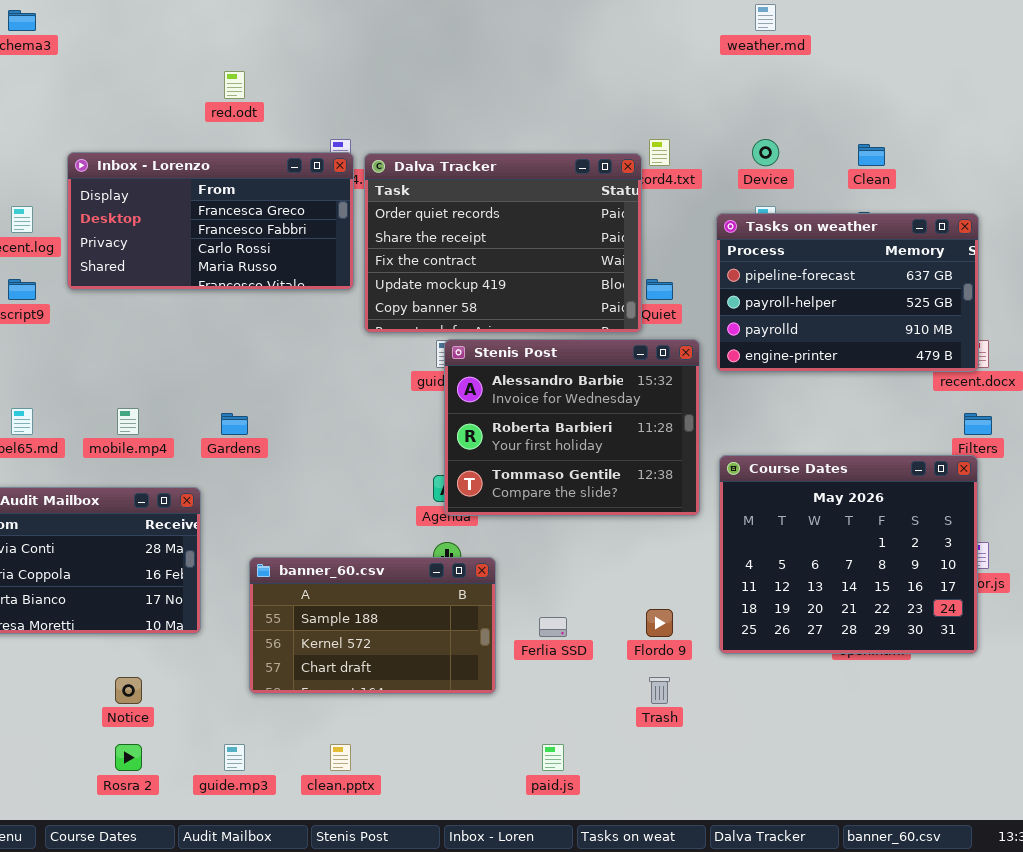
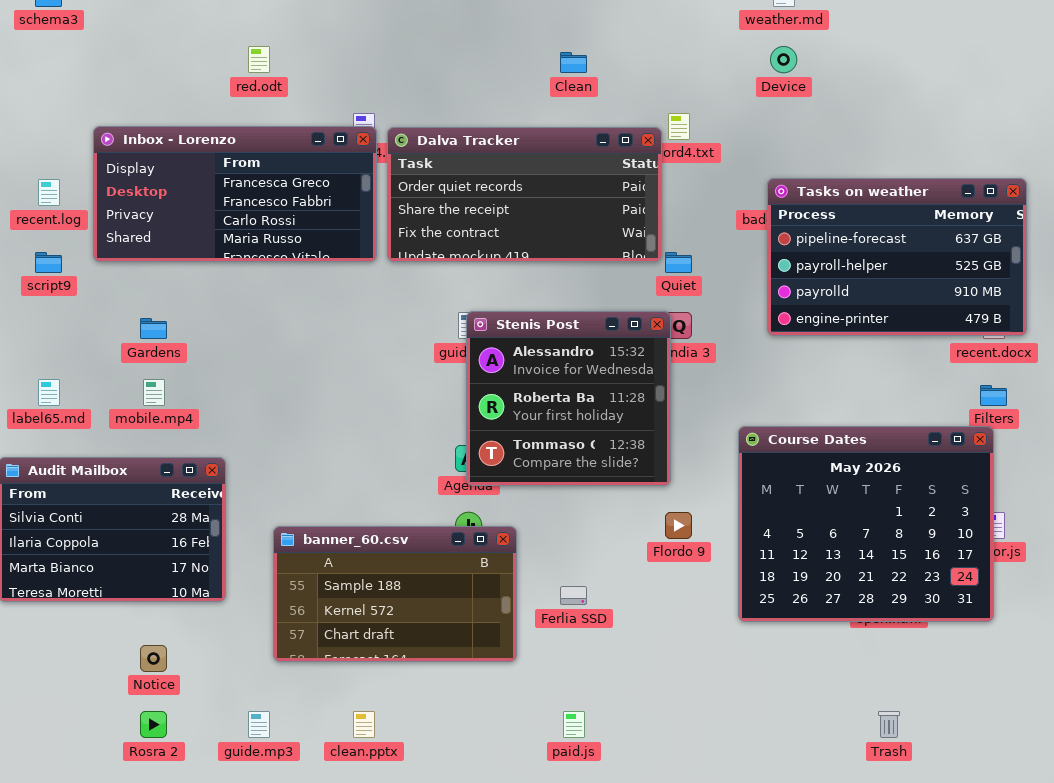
Device: [752,139,779,166] -> [770,46,797,73], moved
Clean: [858,144,885,166] -> [560,52,587,73], moved
Dalva Tracker: [364,153,642,333] -> [387,127,662,262], resized
Tasks on weather: [716,213,979,372] -> [767,178,1027,336], moved
Stenis Post: [444,339,700,516] -> [466,311,671,486], resized
Gardens: [221,413,248,435] -> [140,318,167,339], moved
Flordo 9: [646,609,673,637] -> [665,512,692,539], moved
Trash: [649,677,670,704] -> [878,711,900,738], moved

